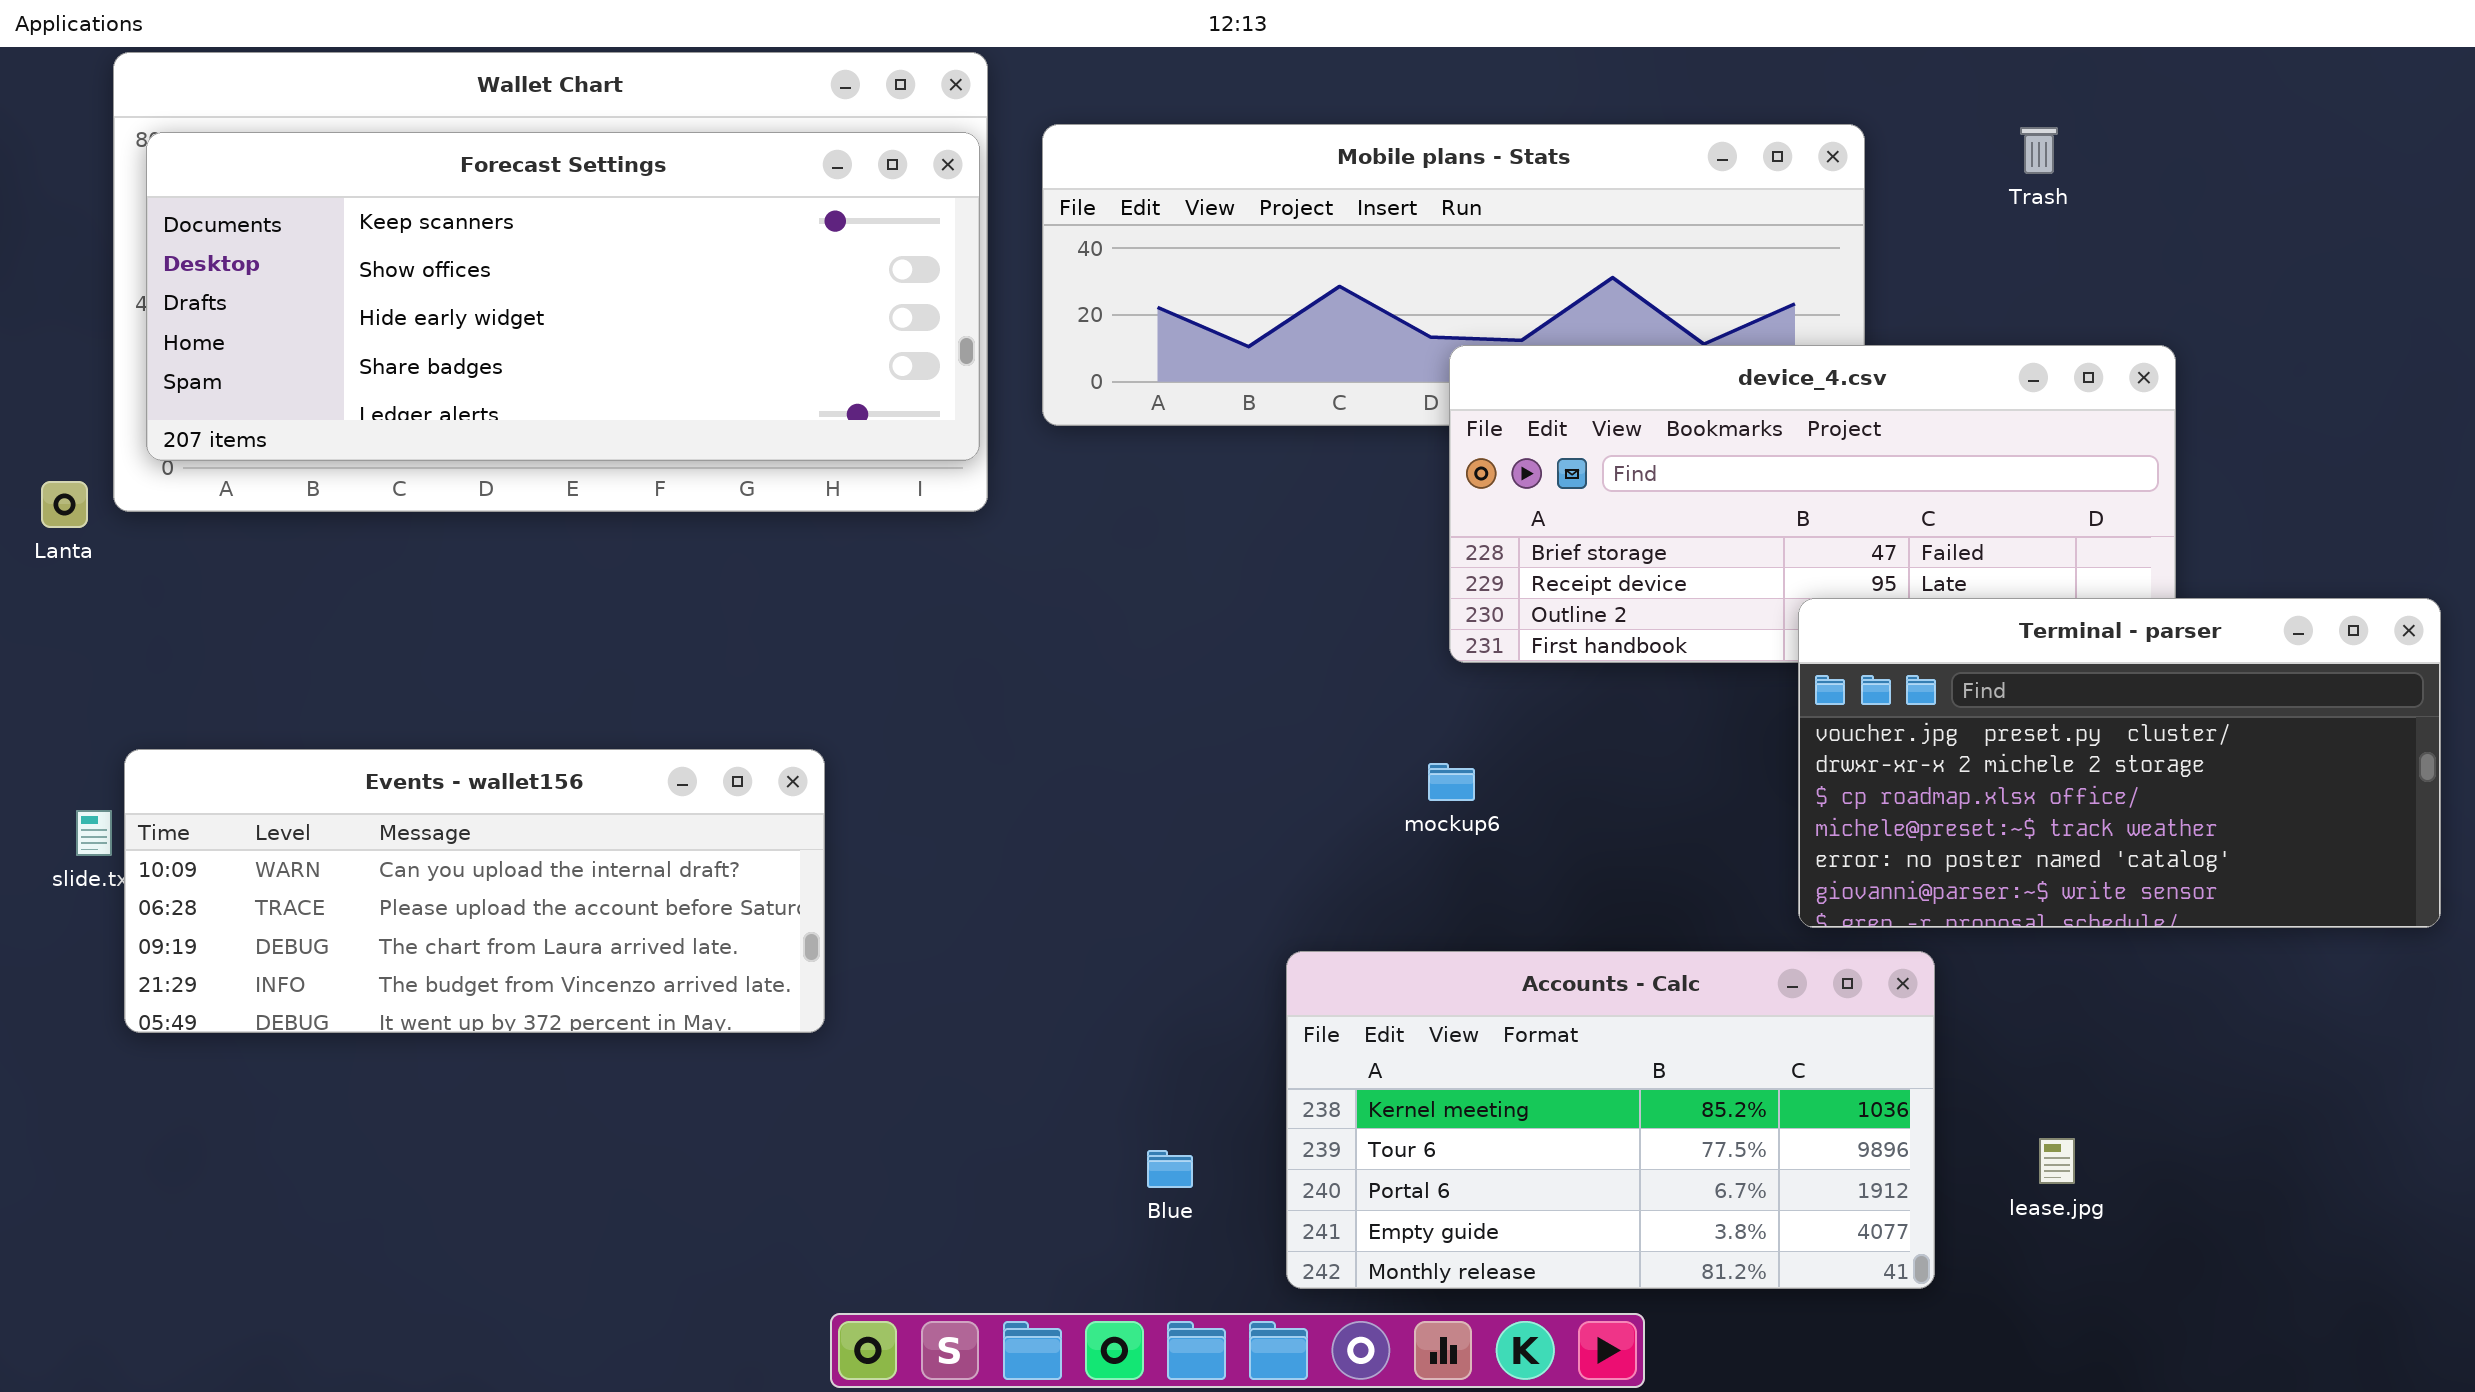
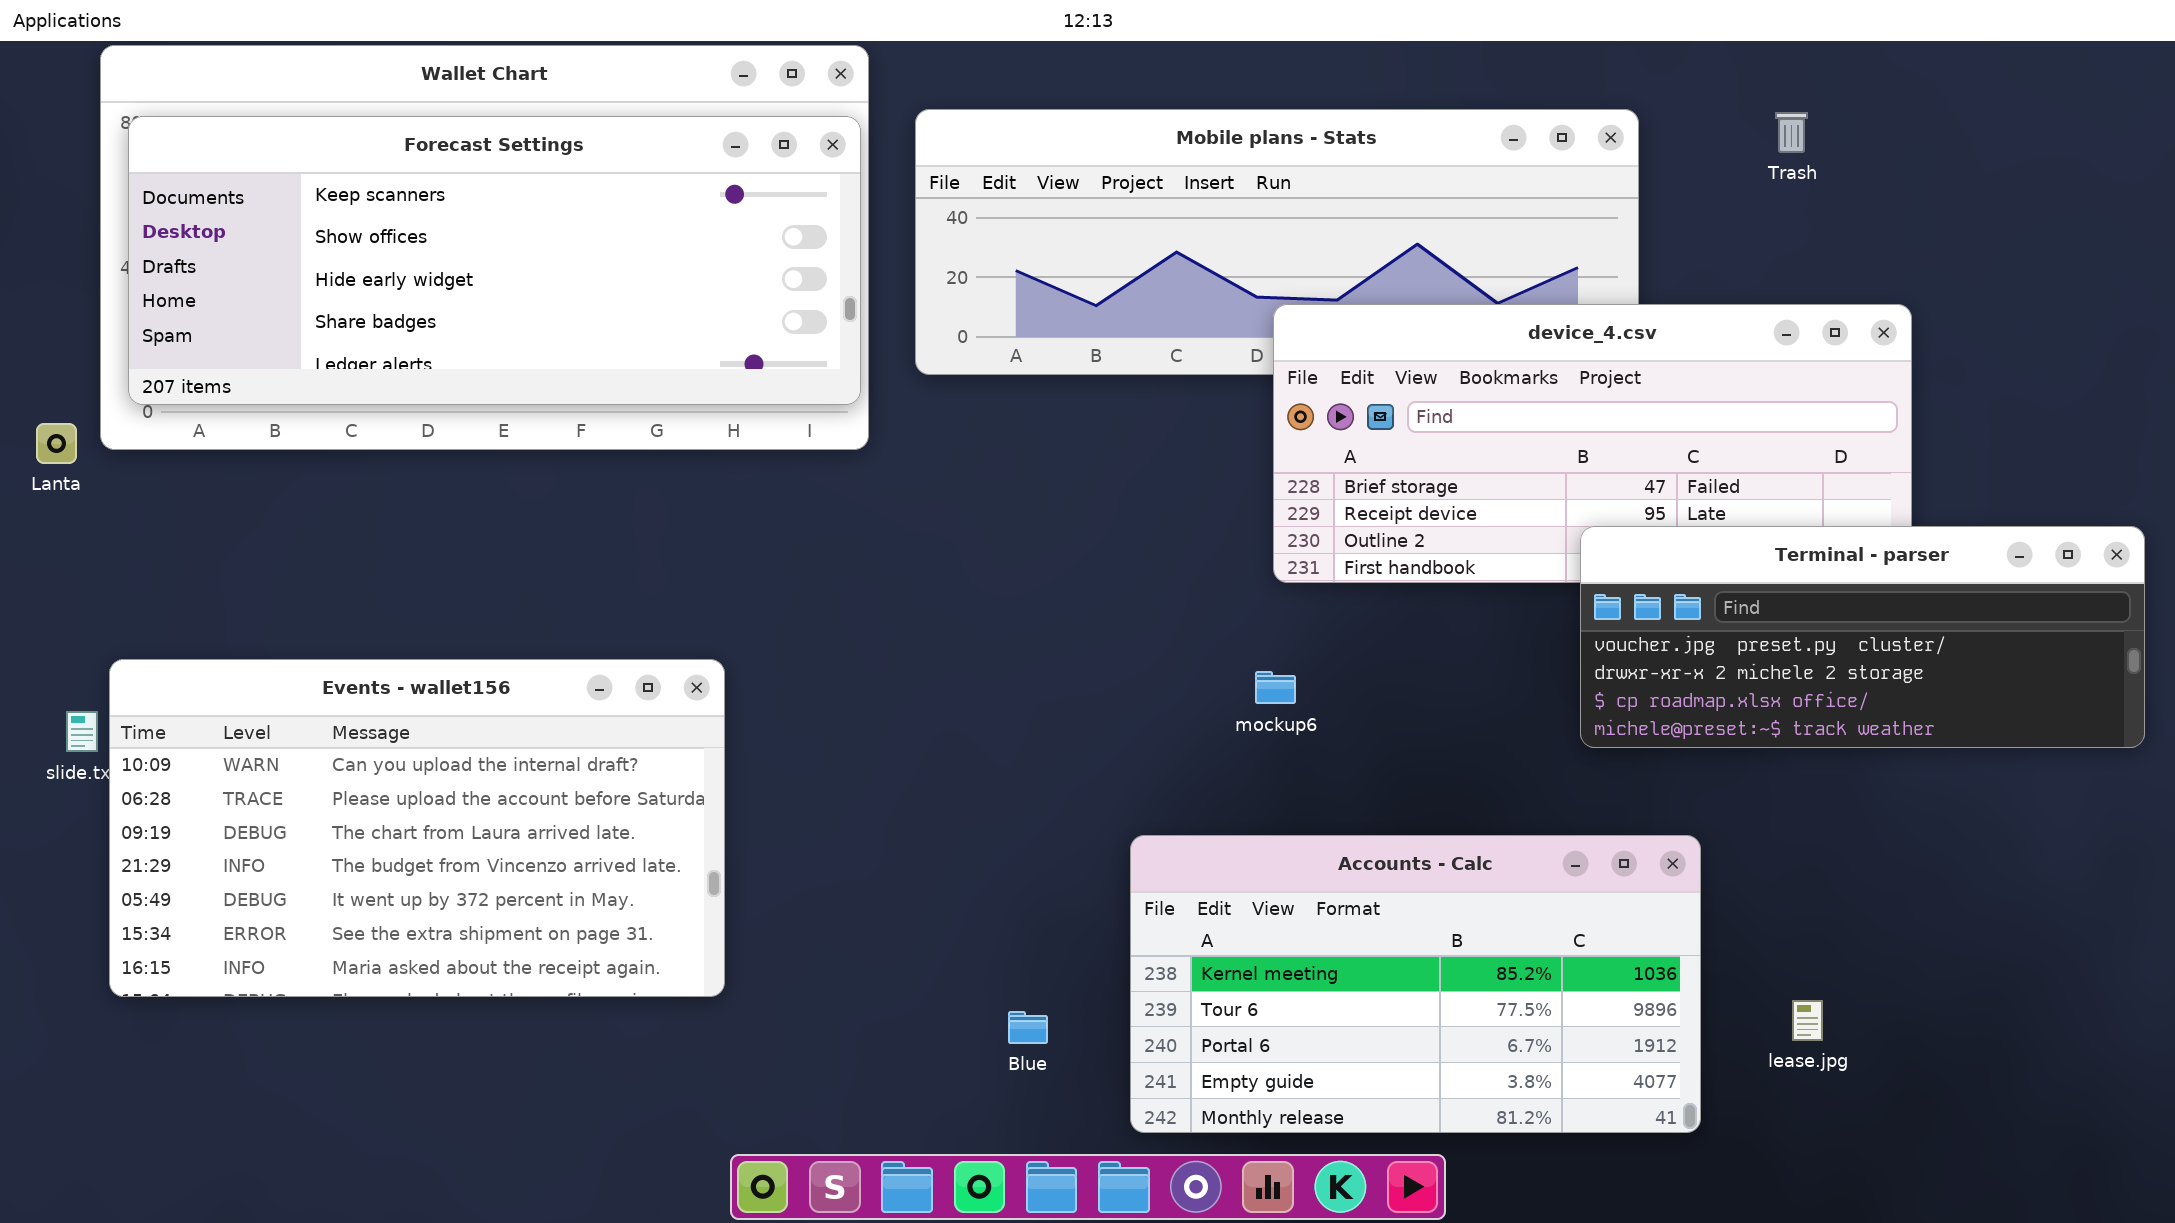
Terminal - parser: [1798,598,2441,928] -> [1580,526,2145,748], resized
Events - wallet156: [124,749,825,1033] -> [109,659,725,997], resized

